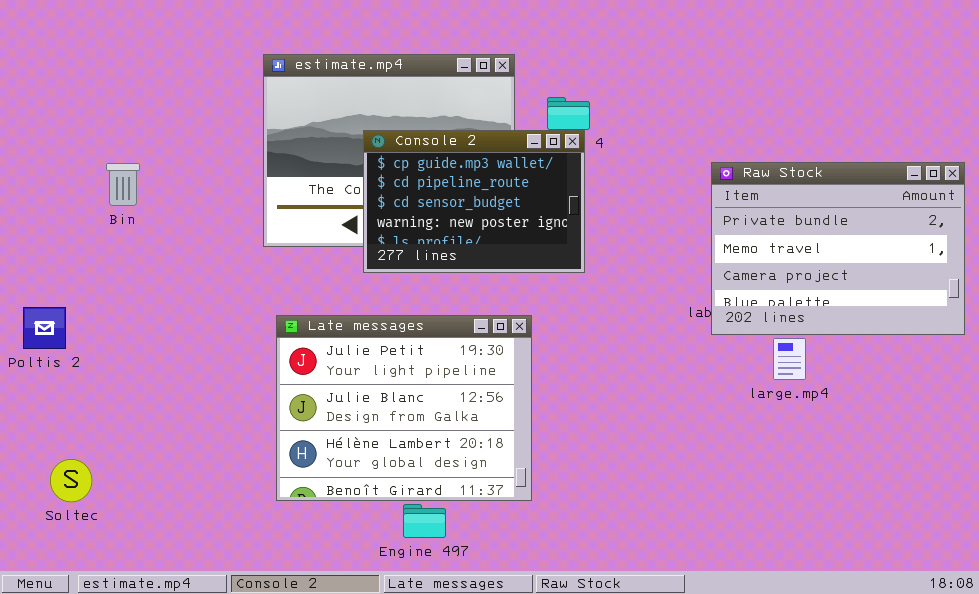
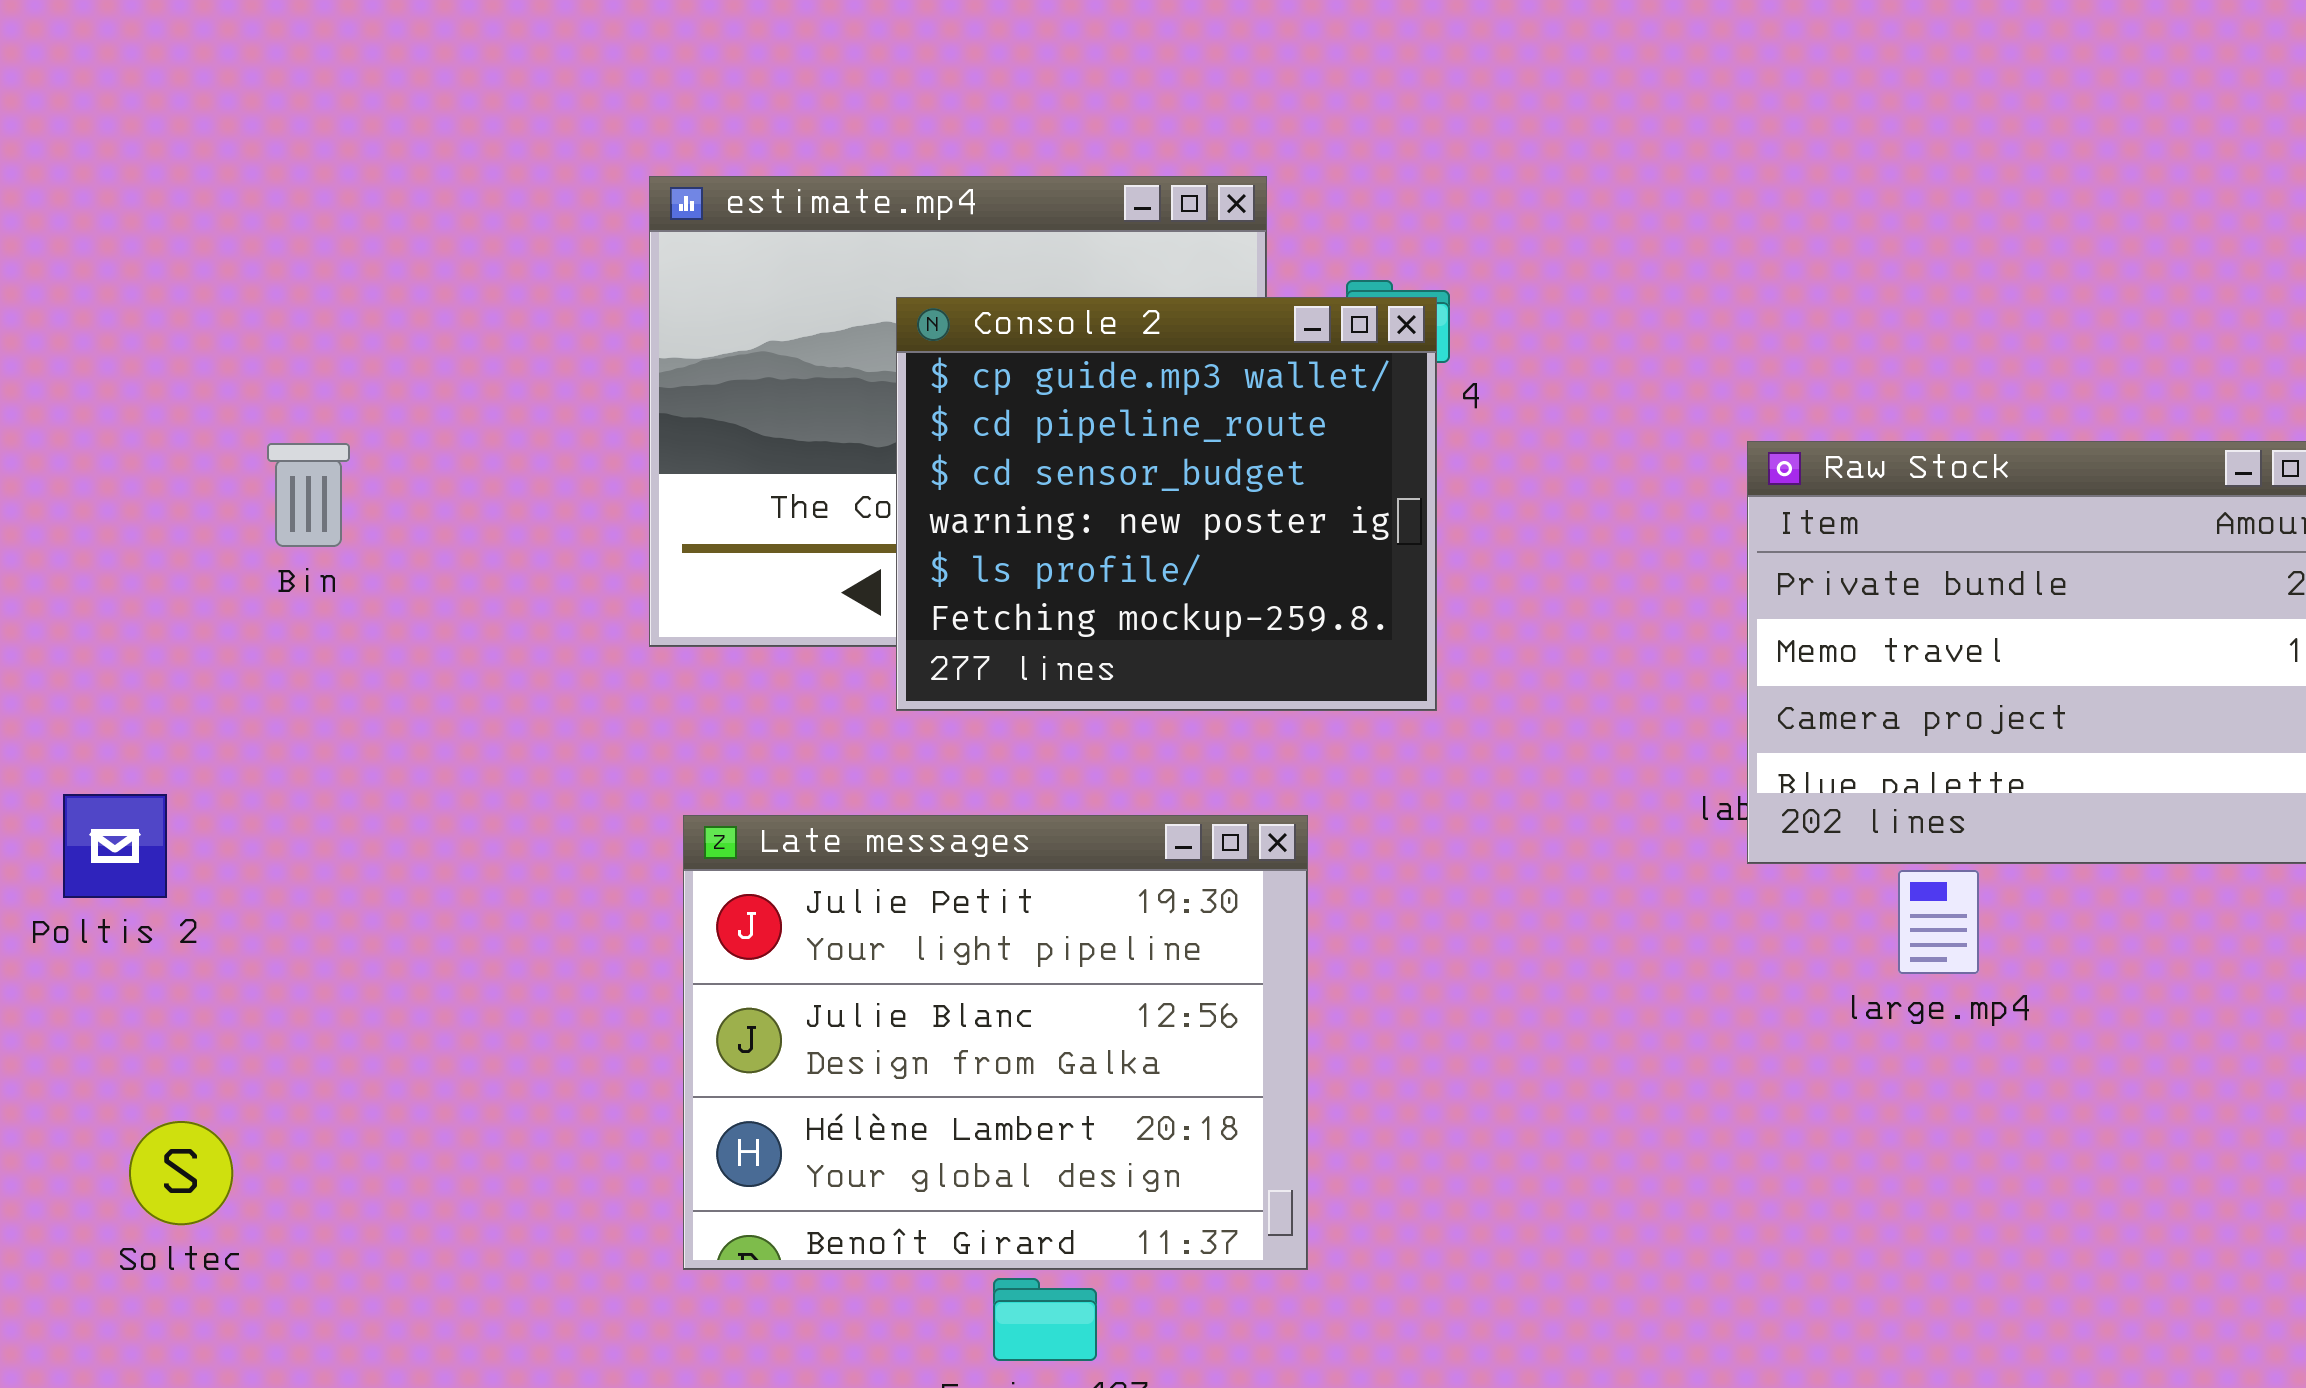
Console 2: [363,130,585,273] -> [896,297,1437,711], resized
Soltec: [50,459,92,502] -> [129,1121,233,1225], moved

